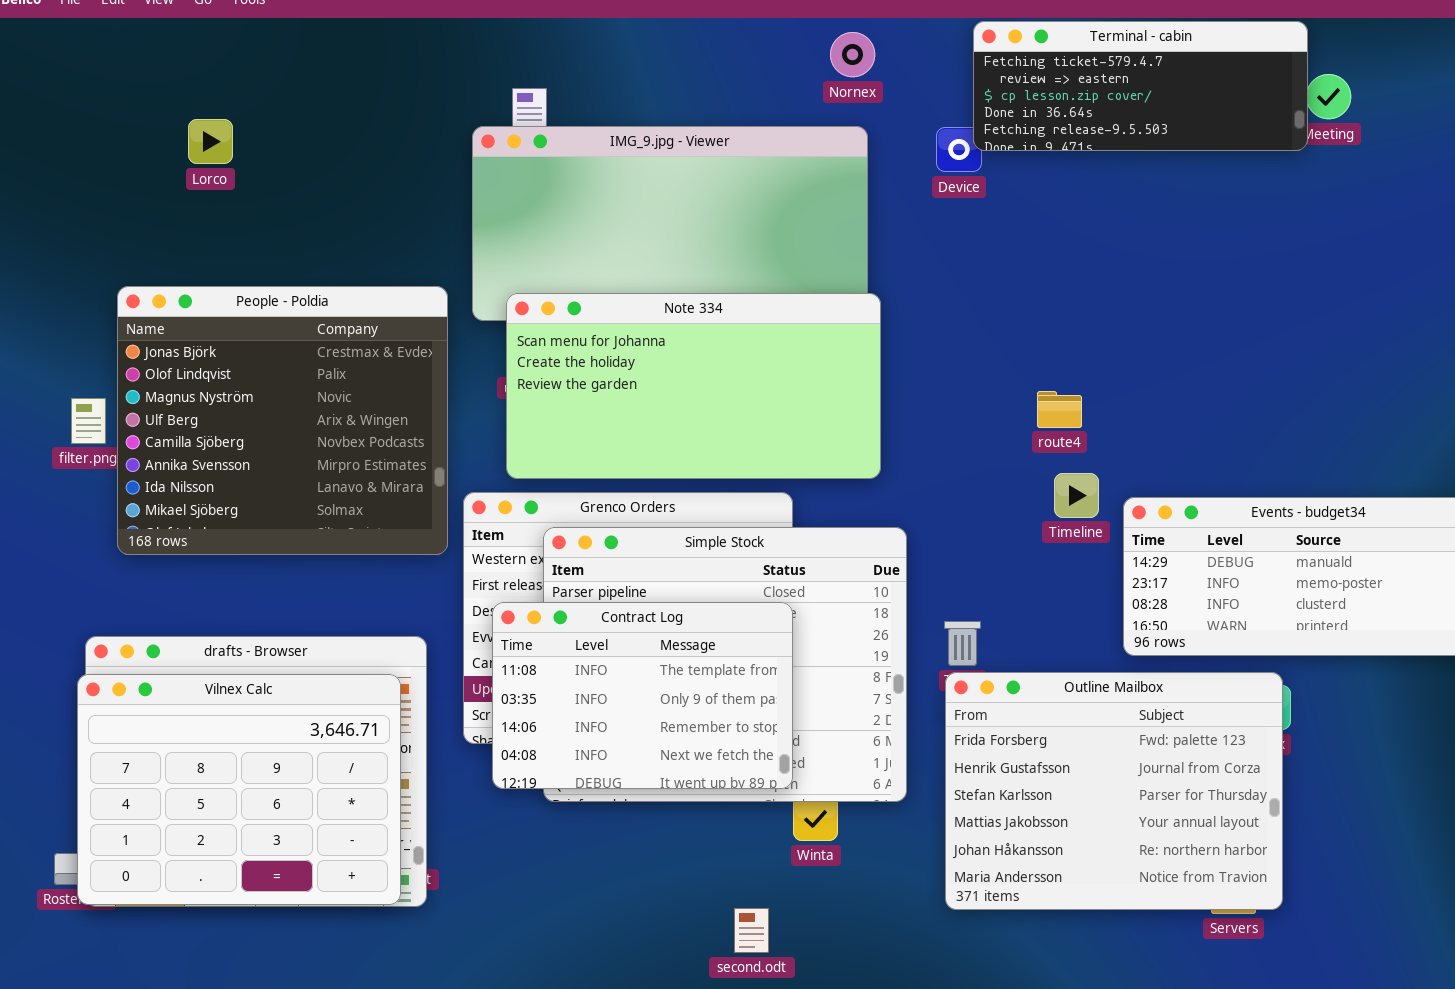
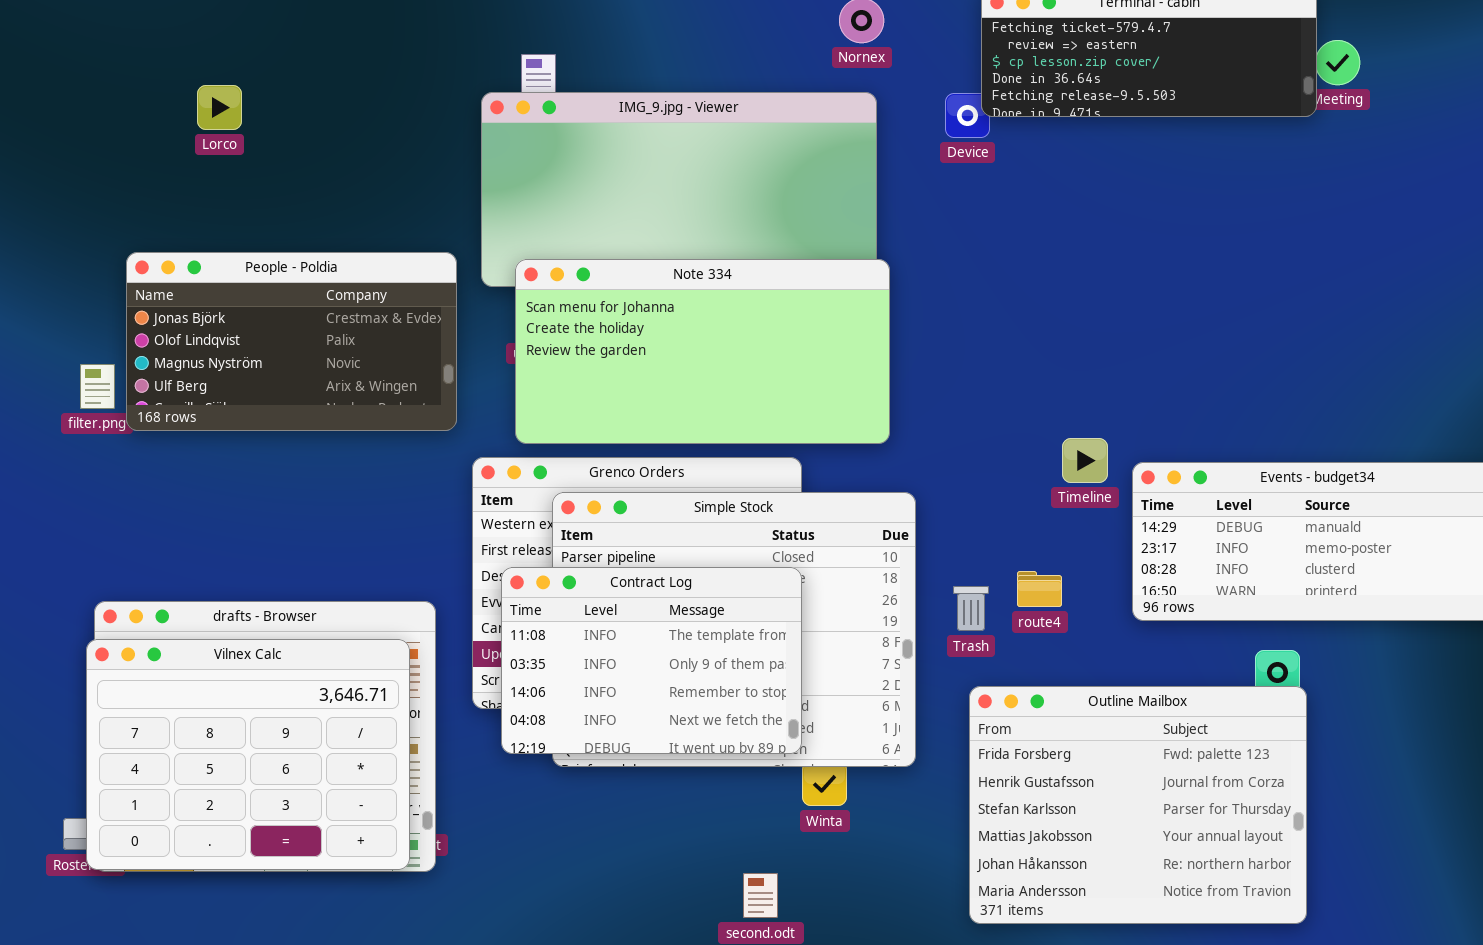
People - Poldia: [117,286,448,555] -> [126,252,457,431], resized
route4: [1037,391,1082,428] -> [1017,571,1062,607], moved
Outline Mailbox: [945,672,1283,910] -> [969,686,1307,924], moved

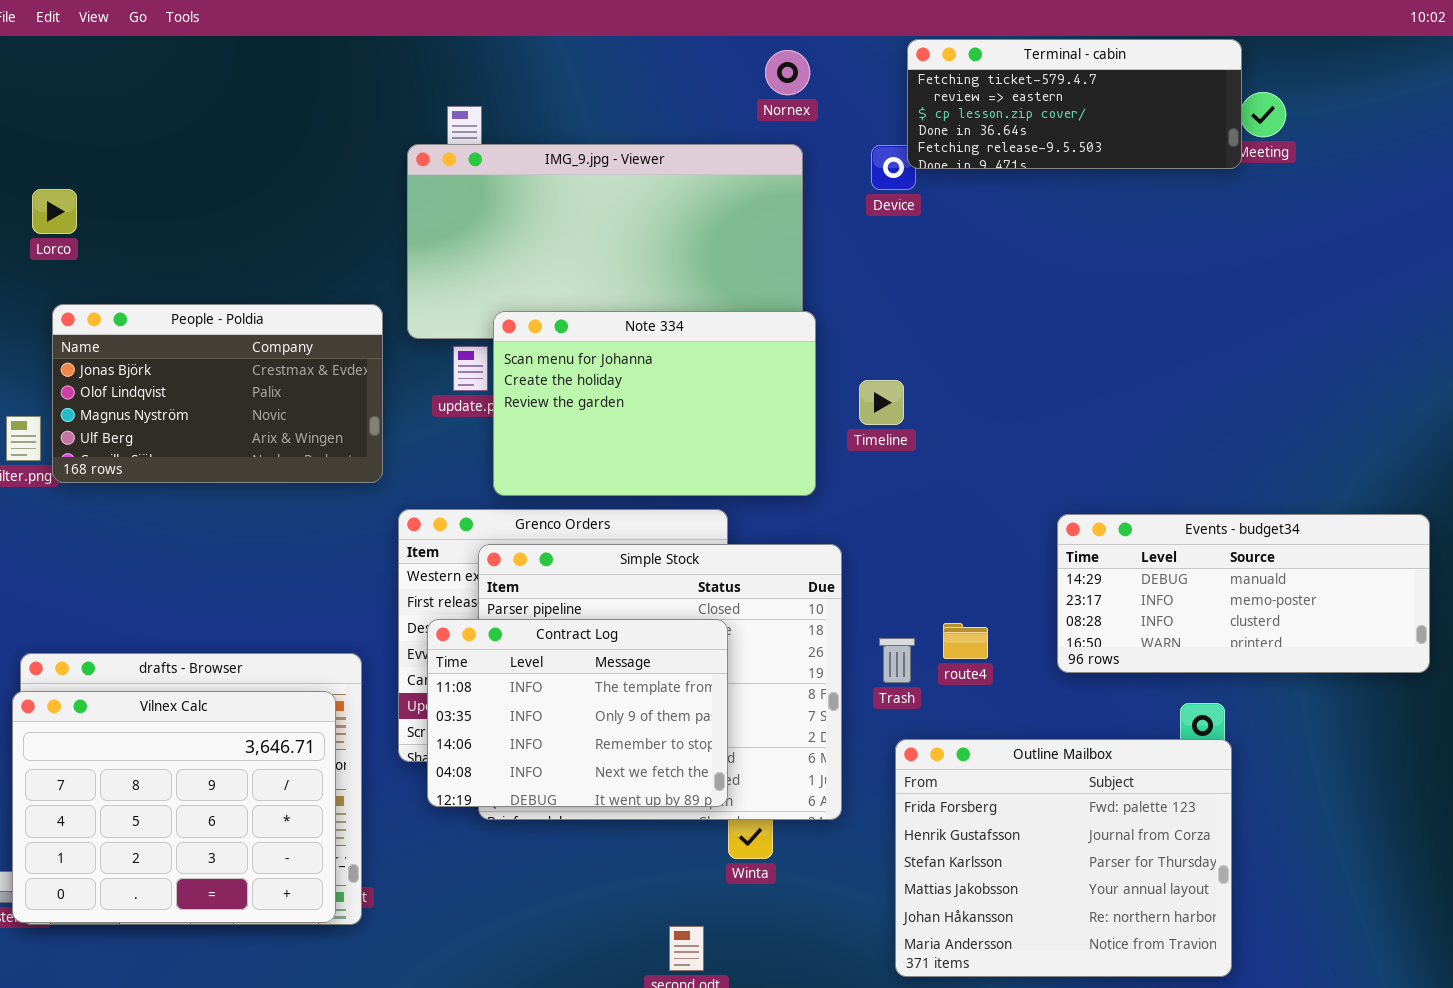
Lorco: [197,85,242,130] -> [32,189,77,234], moved
Note 334: [515,259,890,444] -> [493,311,816,496], resized
Timeline: [1062,438,1108,483] -> [859,380,904,425], moved

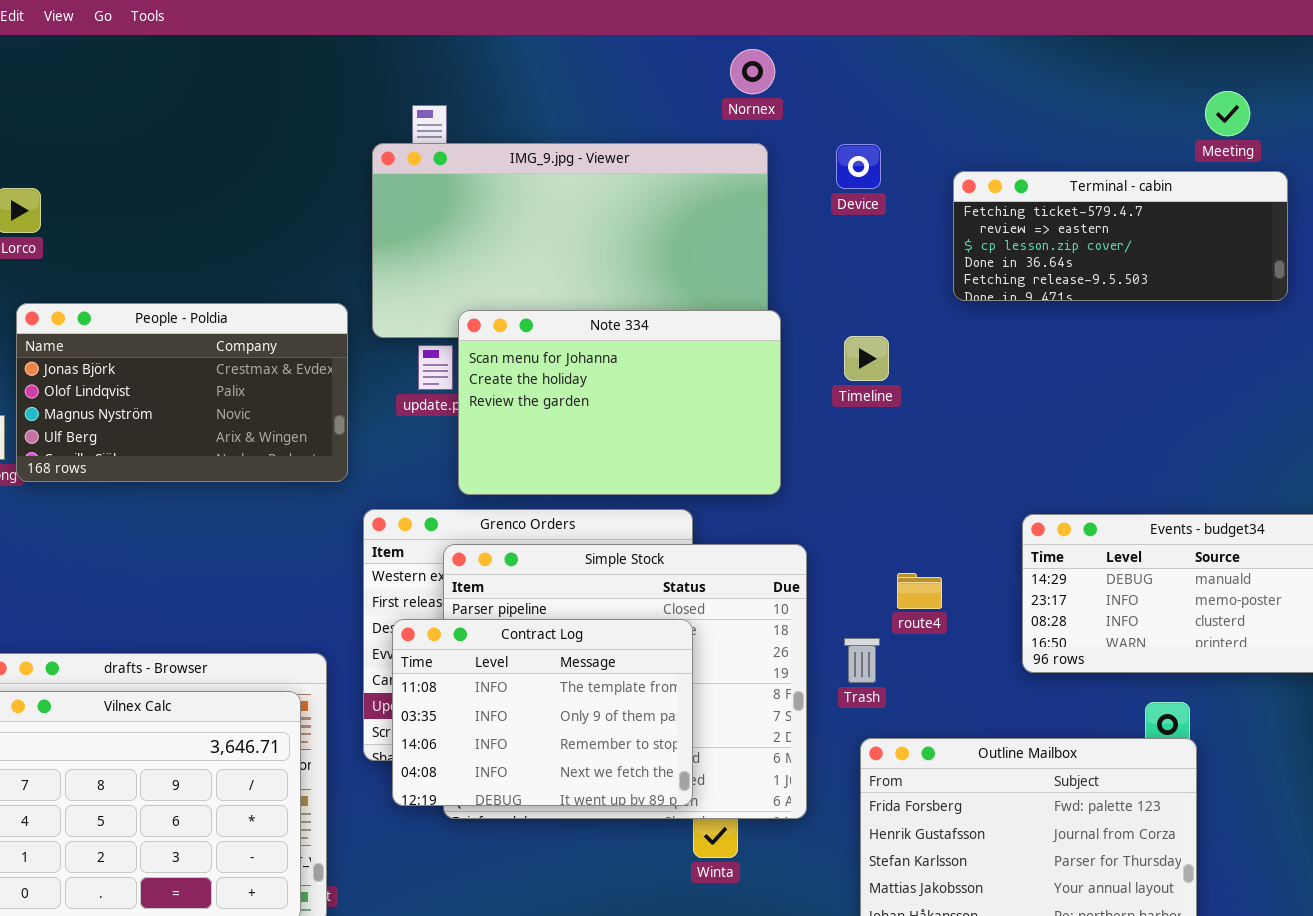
Terminal - cabin: [907,39,1242,169] -> [953,171,1288,301], moved
Timeline: [859,380,904,425] -> [844,336,889,381], moved
route4: [943,623,988,659] -> [897,573,942,609], moved

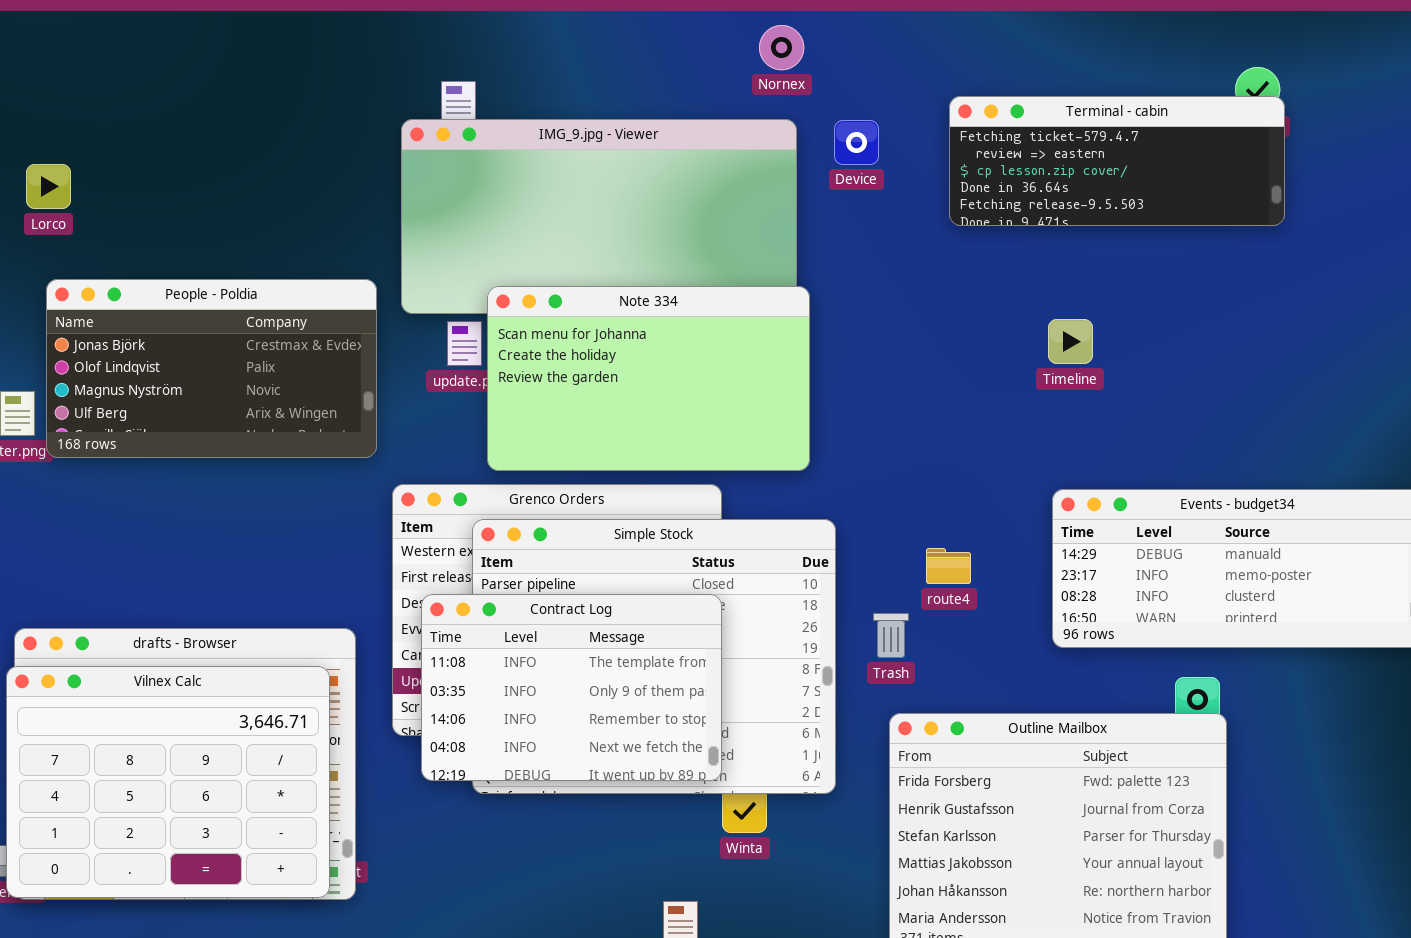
Device: [836,144,881,189] -> [834,120,879,165], moved
Terminal - cabin: [953,171,1288,301] -> [949,96,1285,226], moved
Timeline: [844,336,889,381] -> [1048,319,1093,364], moved

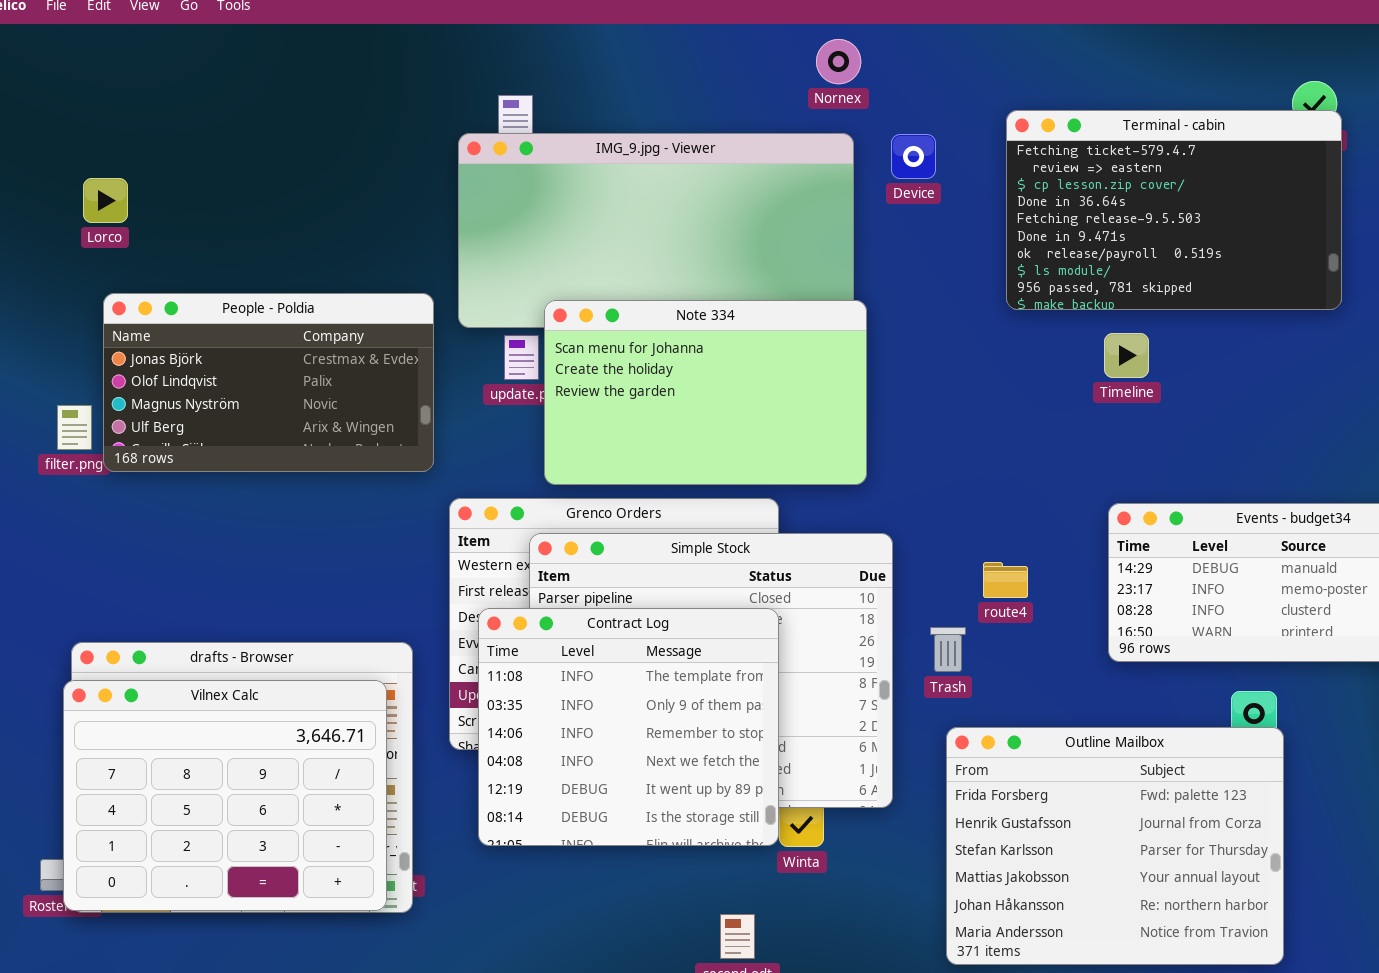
Terminal - cabin: [949,96,1285,226] -> [1006,110,1342,310], resized
Contract Log: [421,594,722,781] -> [478,608,779,846], resized

